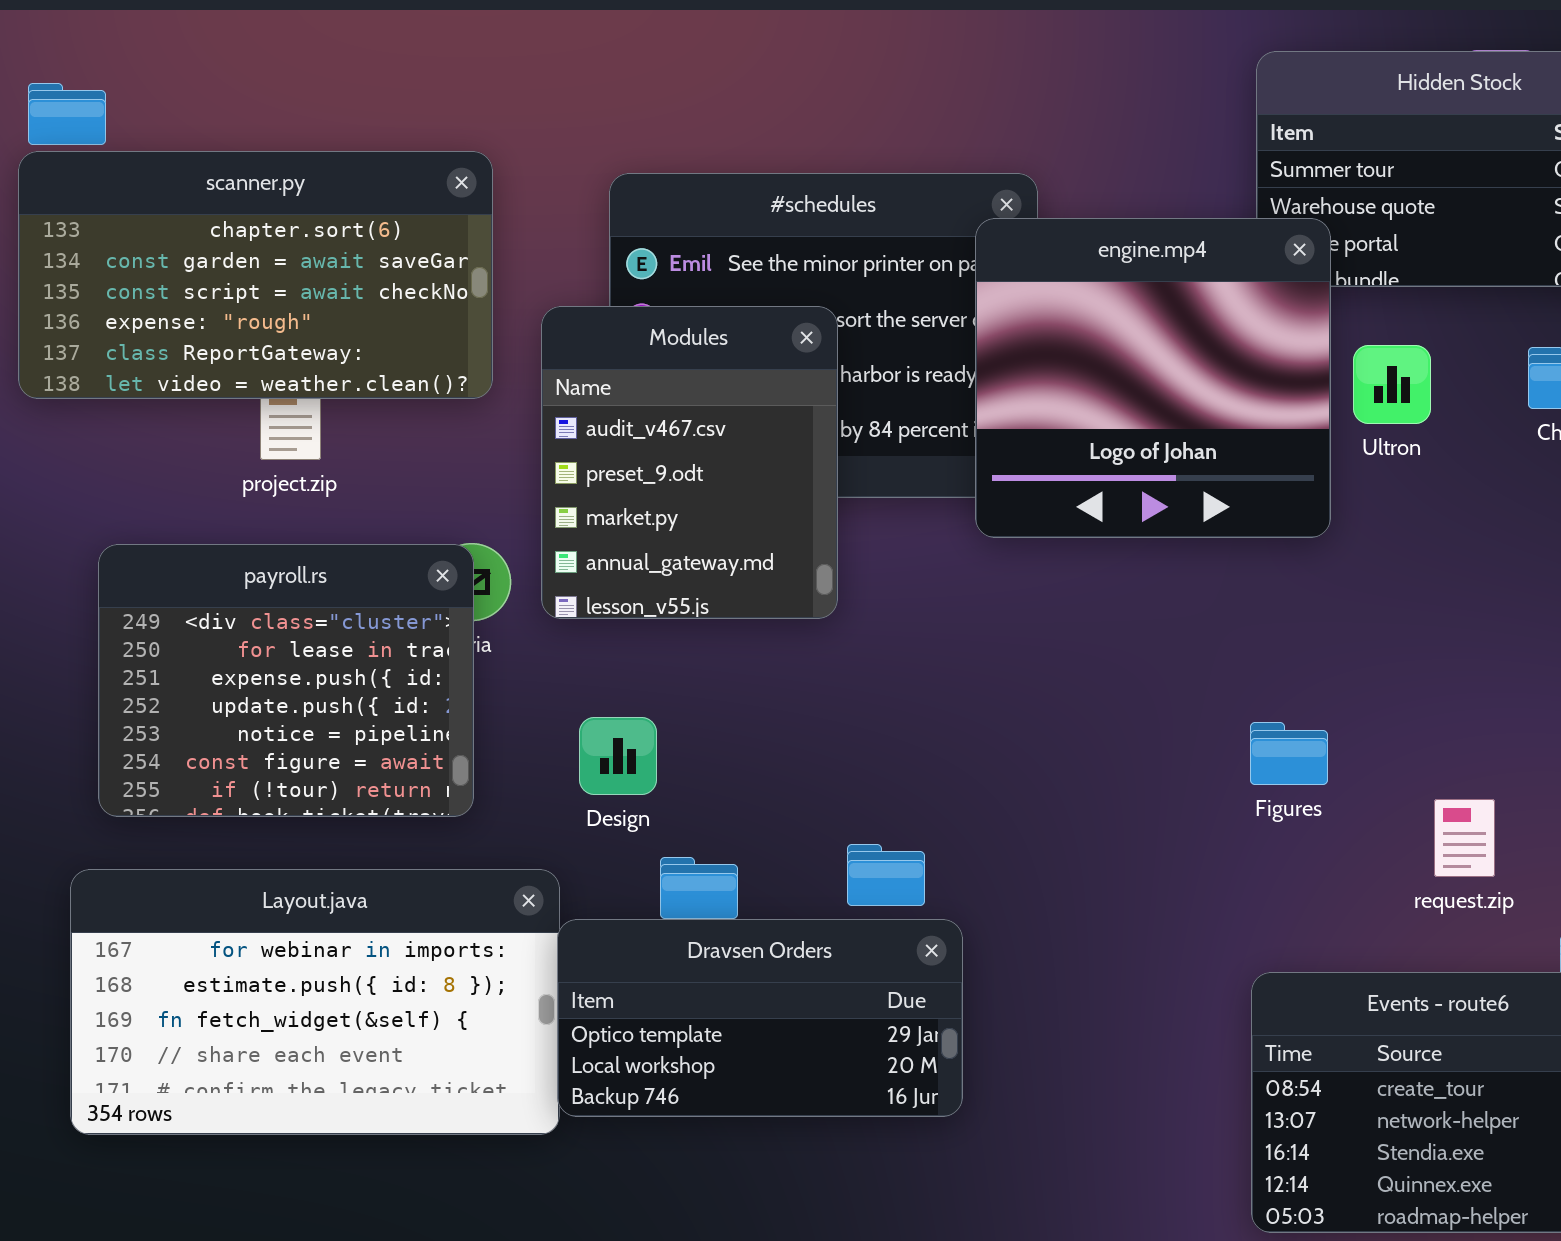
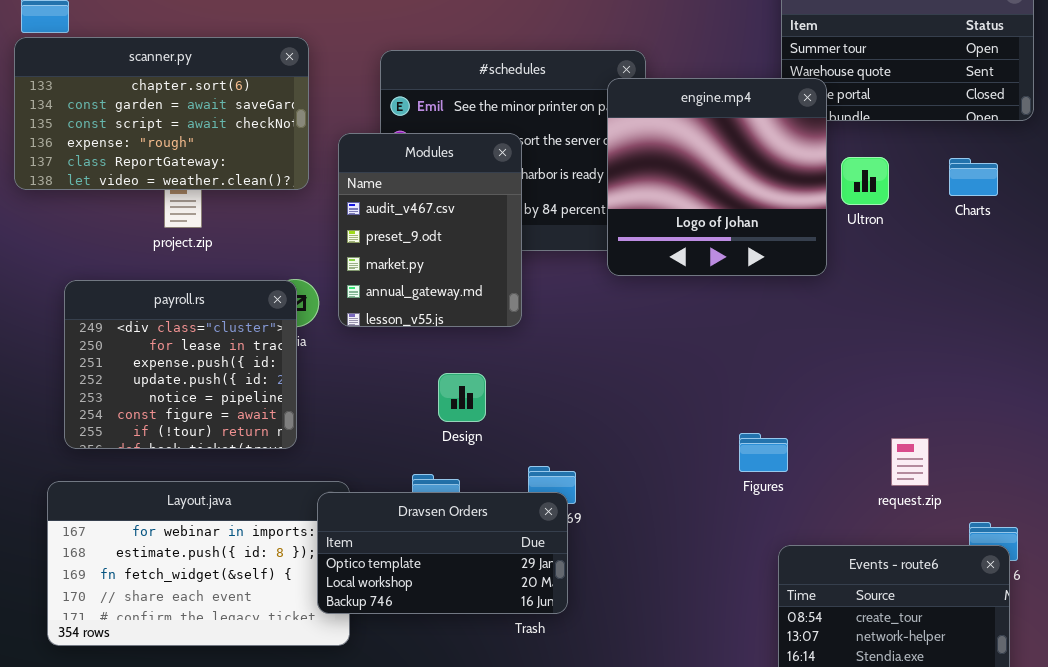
Design: [579,717,657,795] -> [438,373,486,422], moved
Figures: [1250,722,1328,785] -> [739,433,788,472], moved
Dravsen Orders: [557,919,963,1117] -> [317,492,568,614], moved

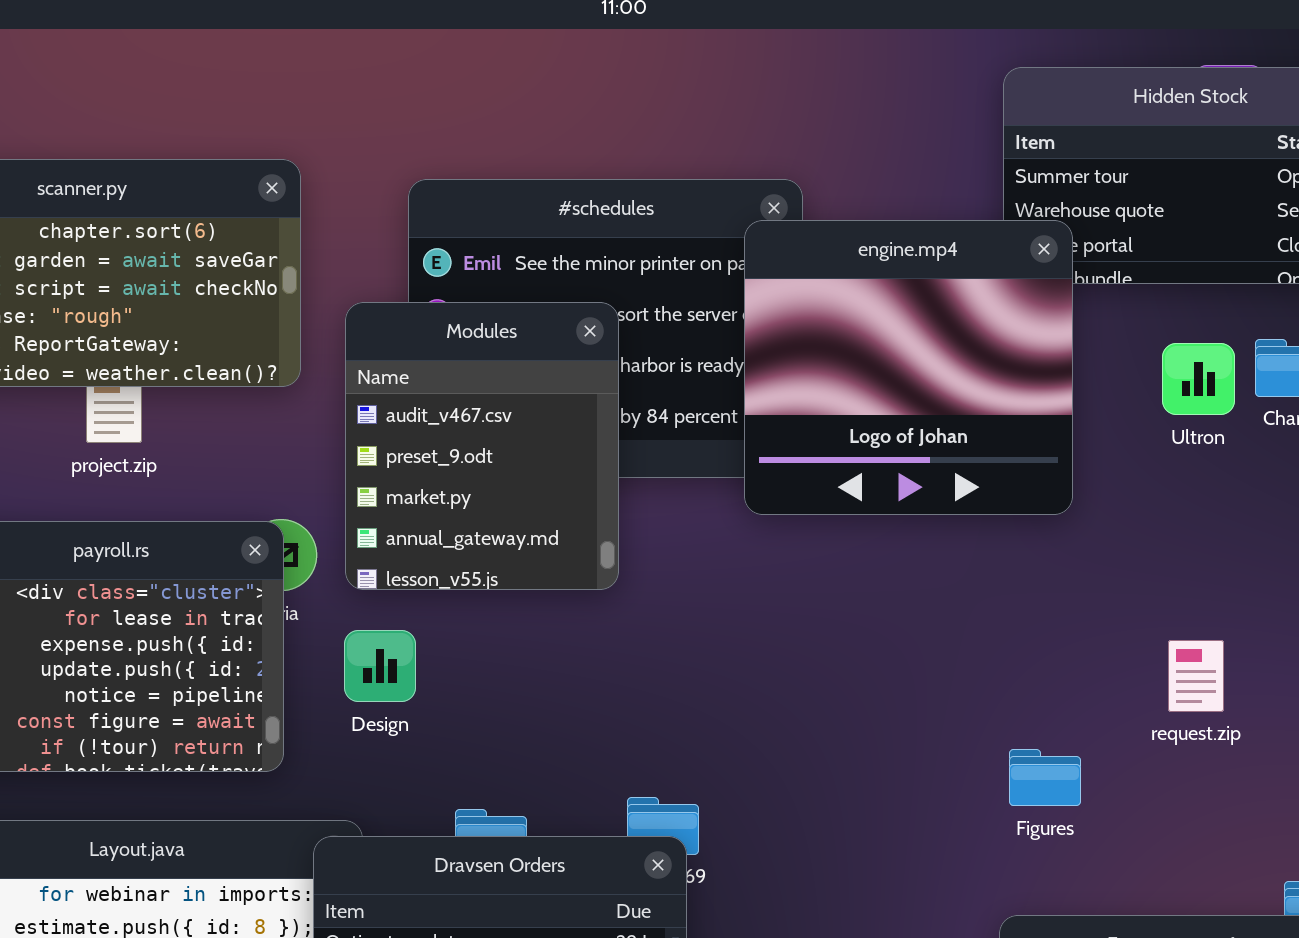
Ultron: [841,157,889,205] -> [1162,343,1235,415], moved
Design: [438,373,486,422] -> [344,630,416,702], moved
Figures: [739,433,788,472] -> [1009,749,1081,806], moved
request.zip: [891,438,929,486] -> [1168,640,1224,712], moved

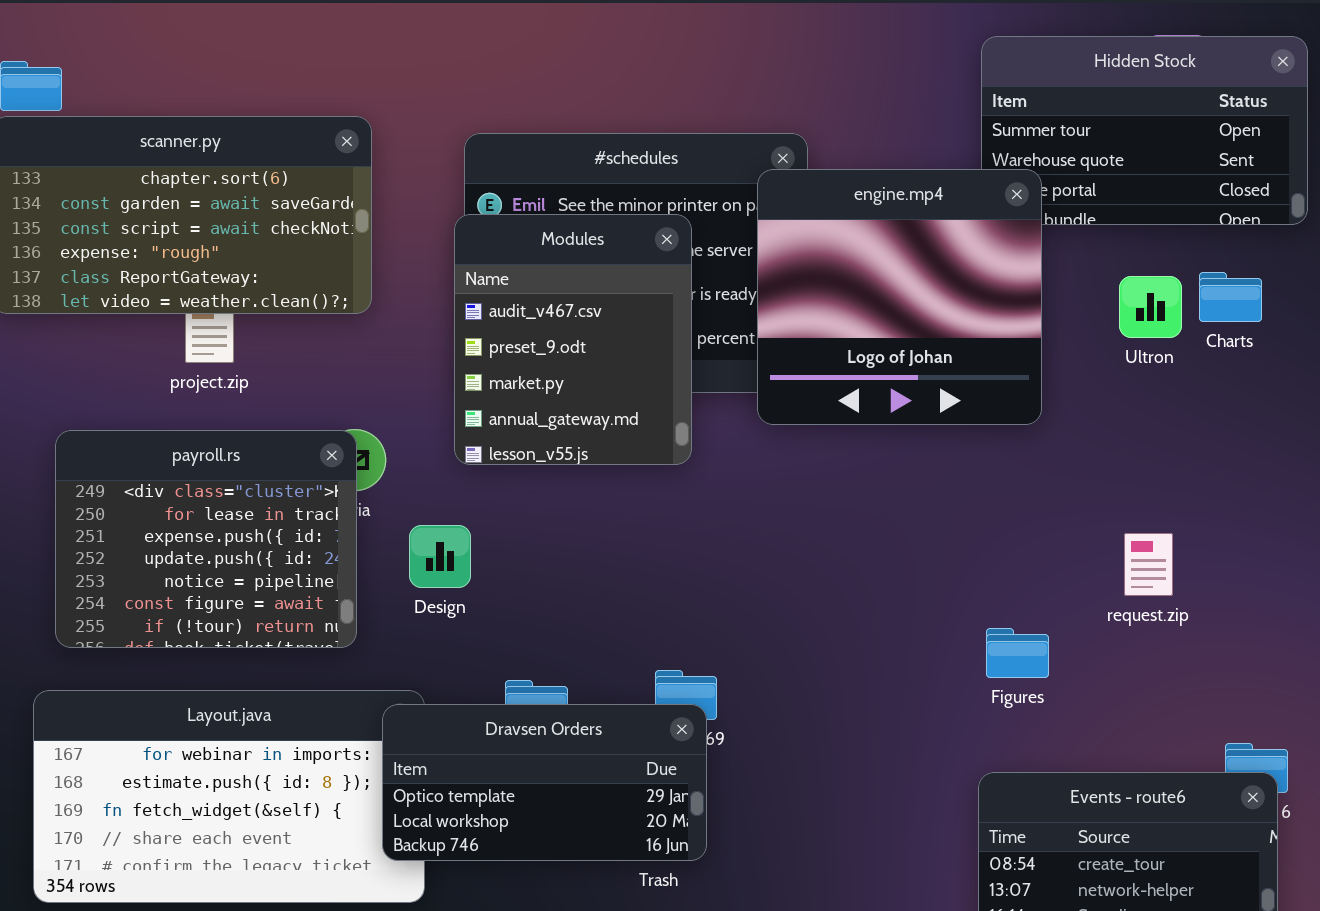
Modules: [345,302,619,590] -> [454,214,692,465], moved

